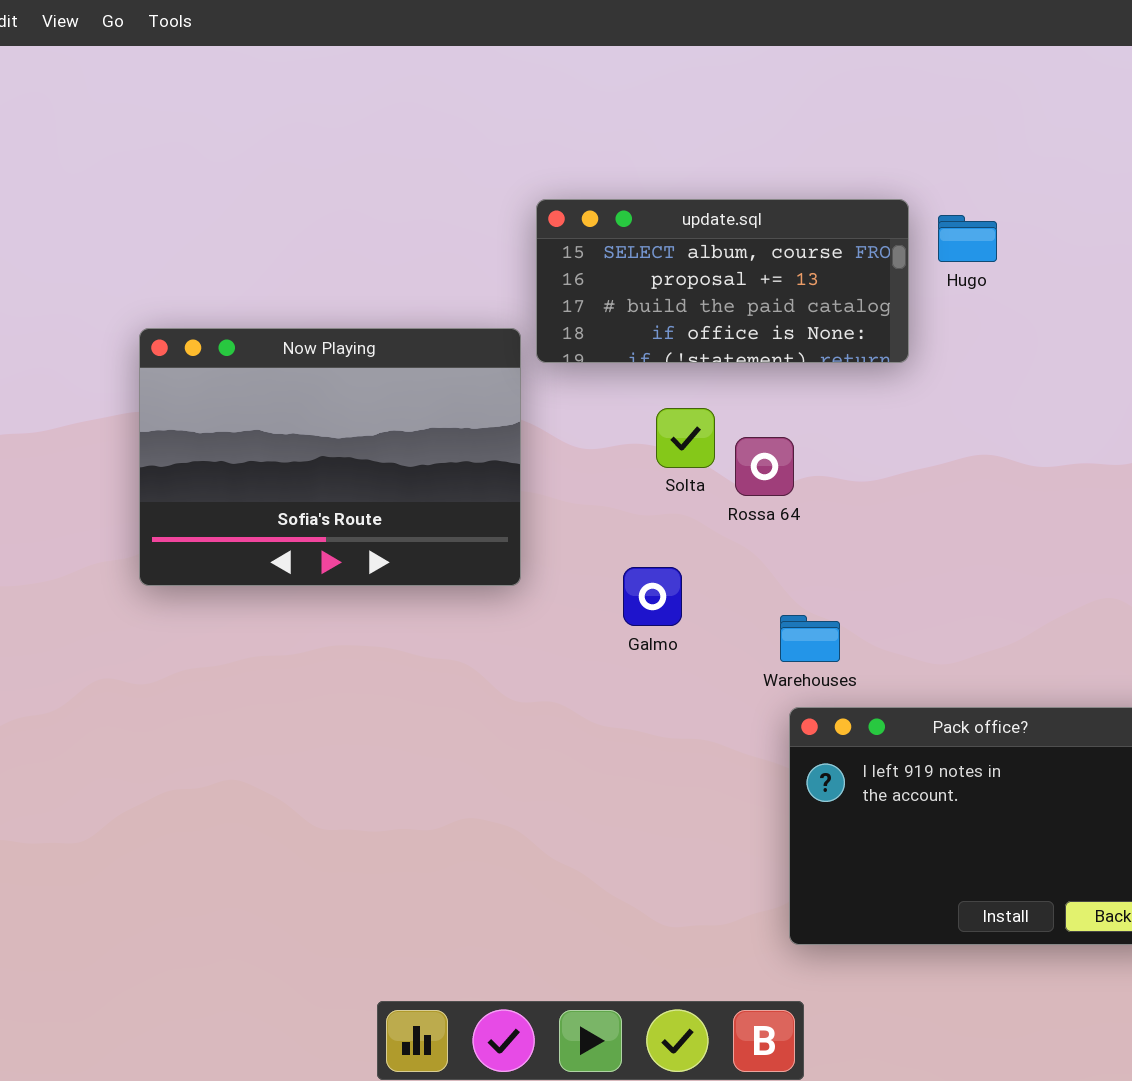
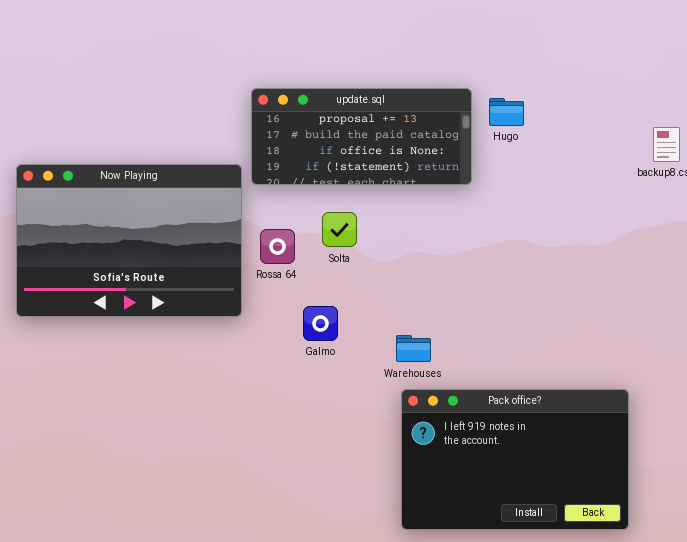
update.sql: [536,199,909,363] -> [251,88,472,185], scrolled down 1 row
Rossa 64: [735,437,794,496] -> [260,229,295,264], moved

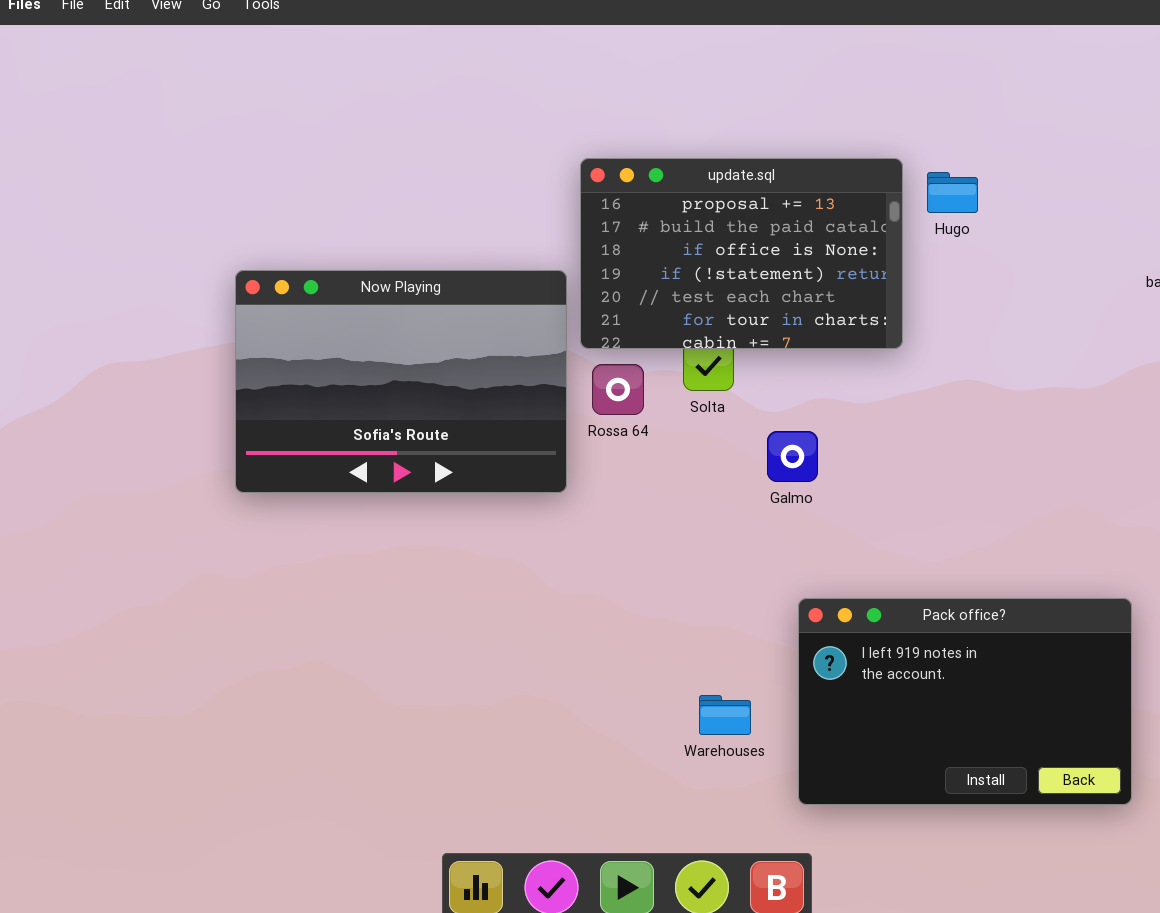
update.sql: [251,88,472,185] -> [580,158,903,349], resized
Galmo: [303,306,338,341] -> [767,431,818,482], moved
Warehouses: [396,335,431,362] -> [699,695,751,735], moved

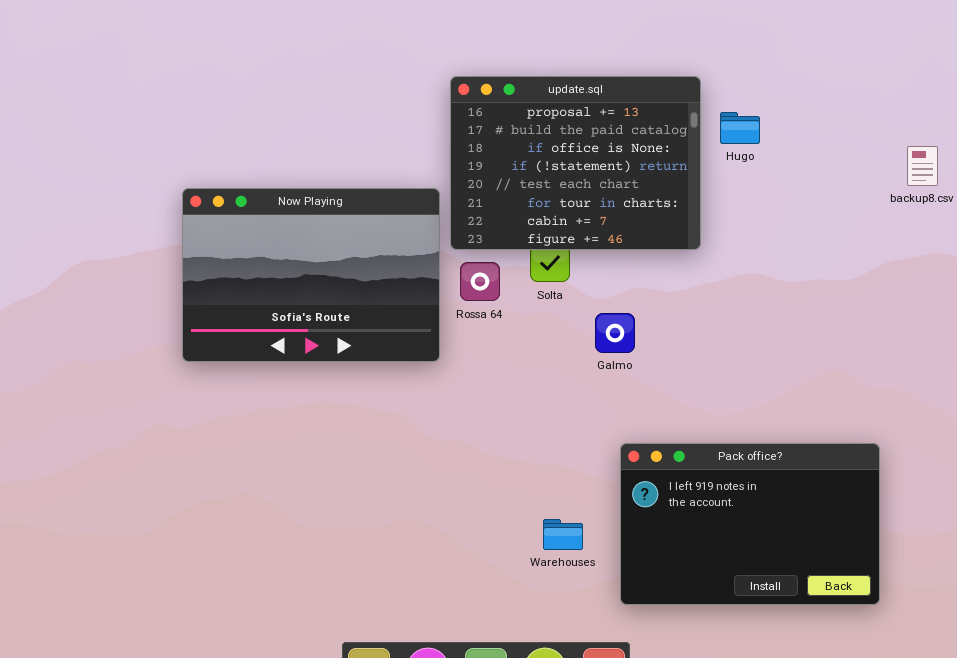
update.sql: [580,158,903,349] -> [450,76,701,250], resized

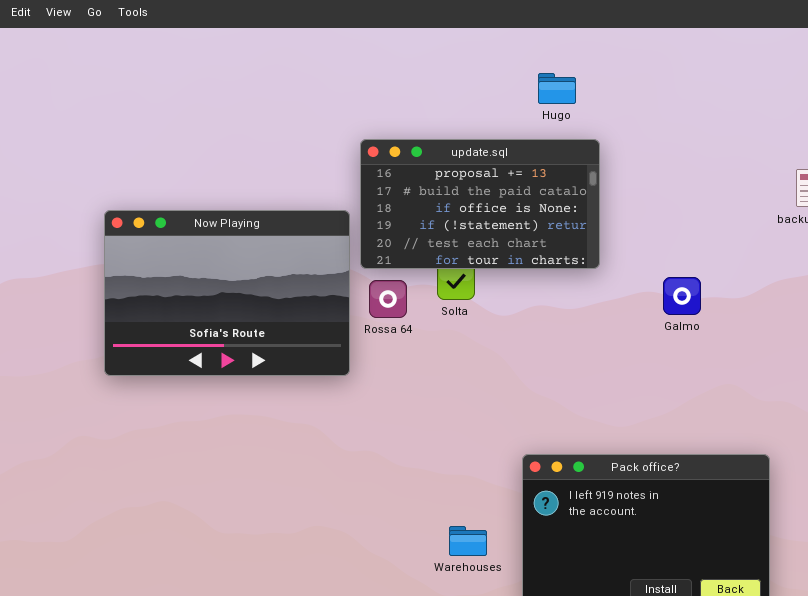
update.sql: [450,76,701,250] -> [360,139,600,269], resized
Hugo: [720,112,760,144] -> [538,73,576,104], moved
Galmo: [595,313,635,353] -> [663,277,701,315], moved

